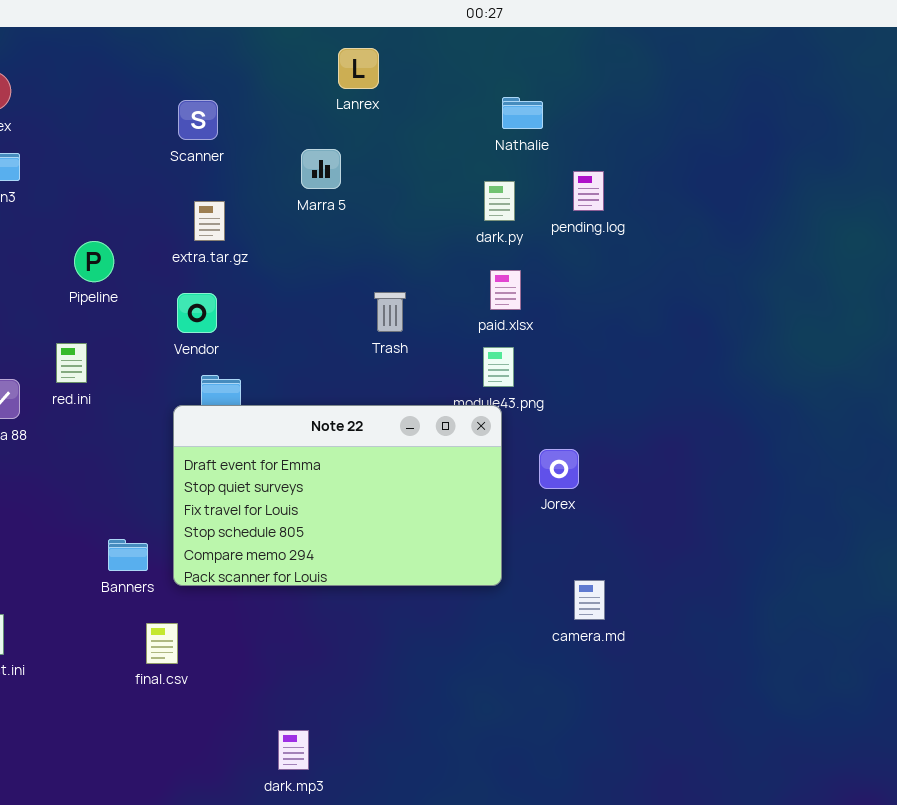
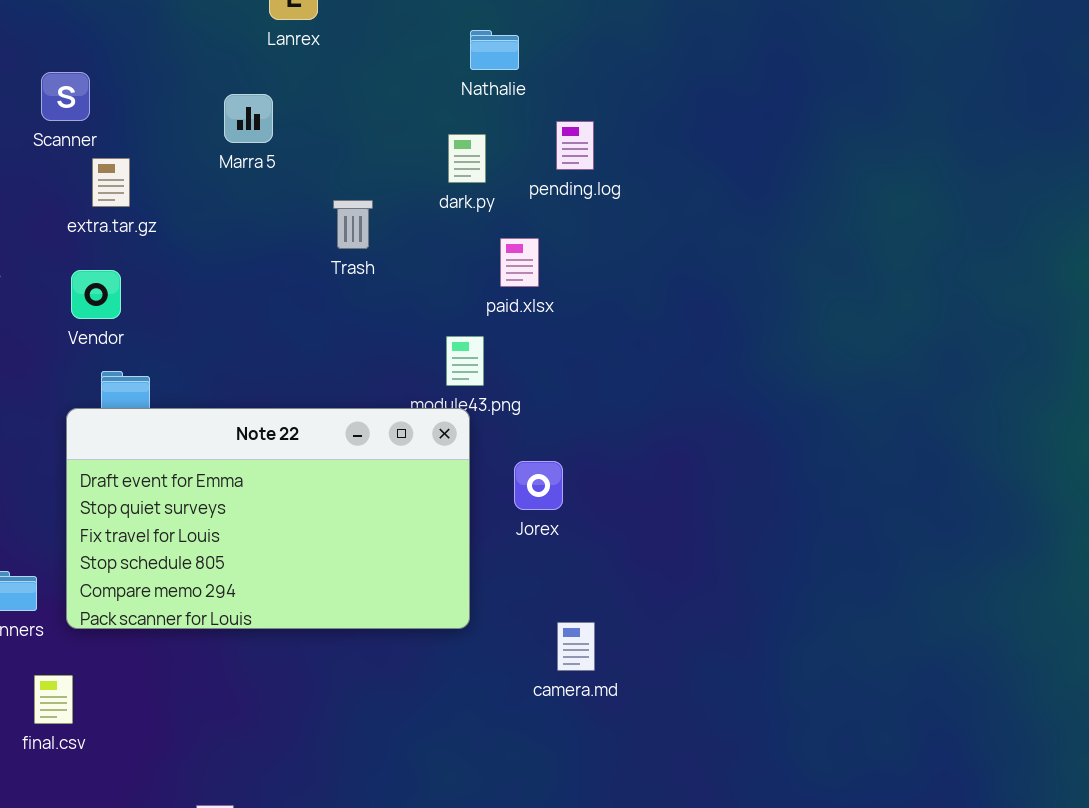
Scanner: [178,100,218,140] -> [41,72,90,121], moved
paid.xlsx: [490,270,521,310] -> [500,238,539,287], moved
Trash: [374,292,406,332] -> [333,200,373,249], moved

